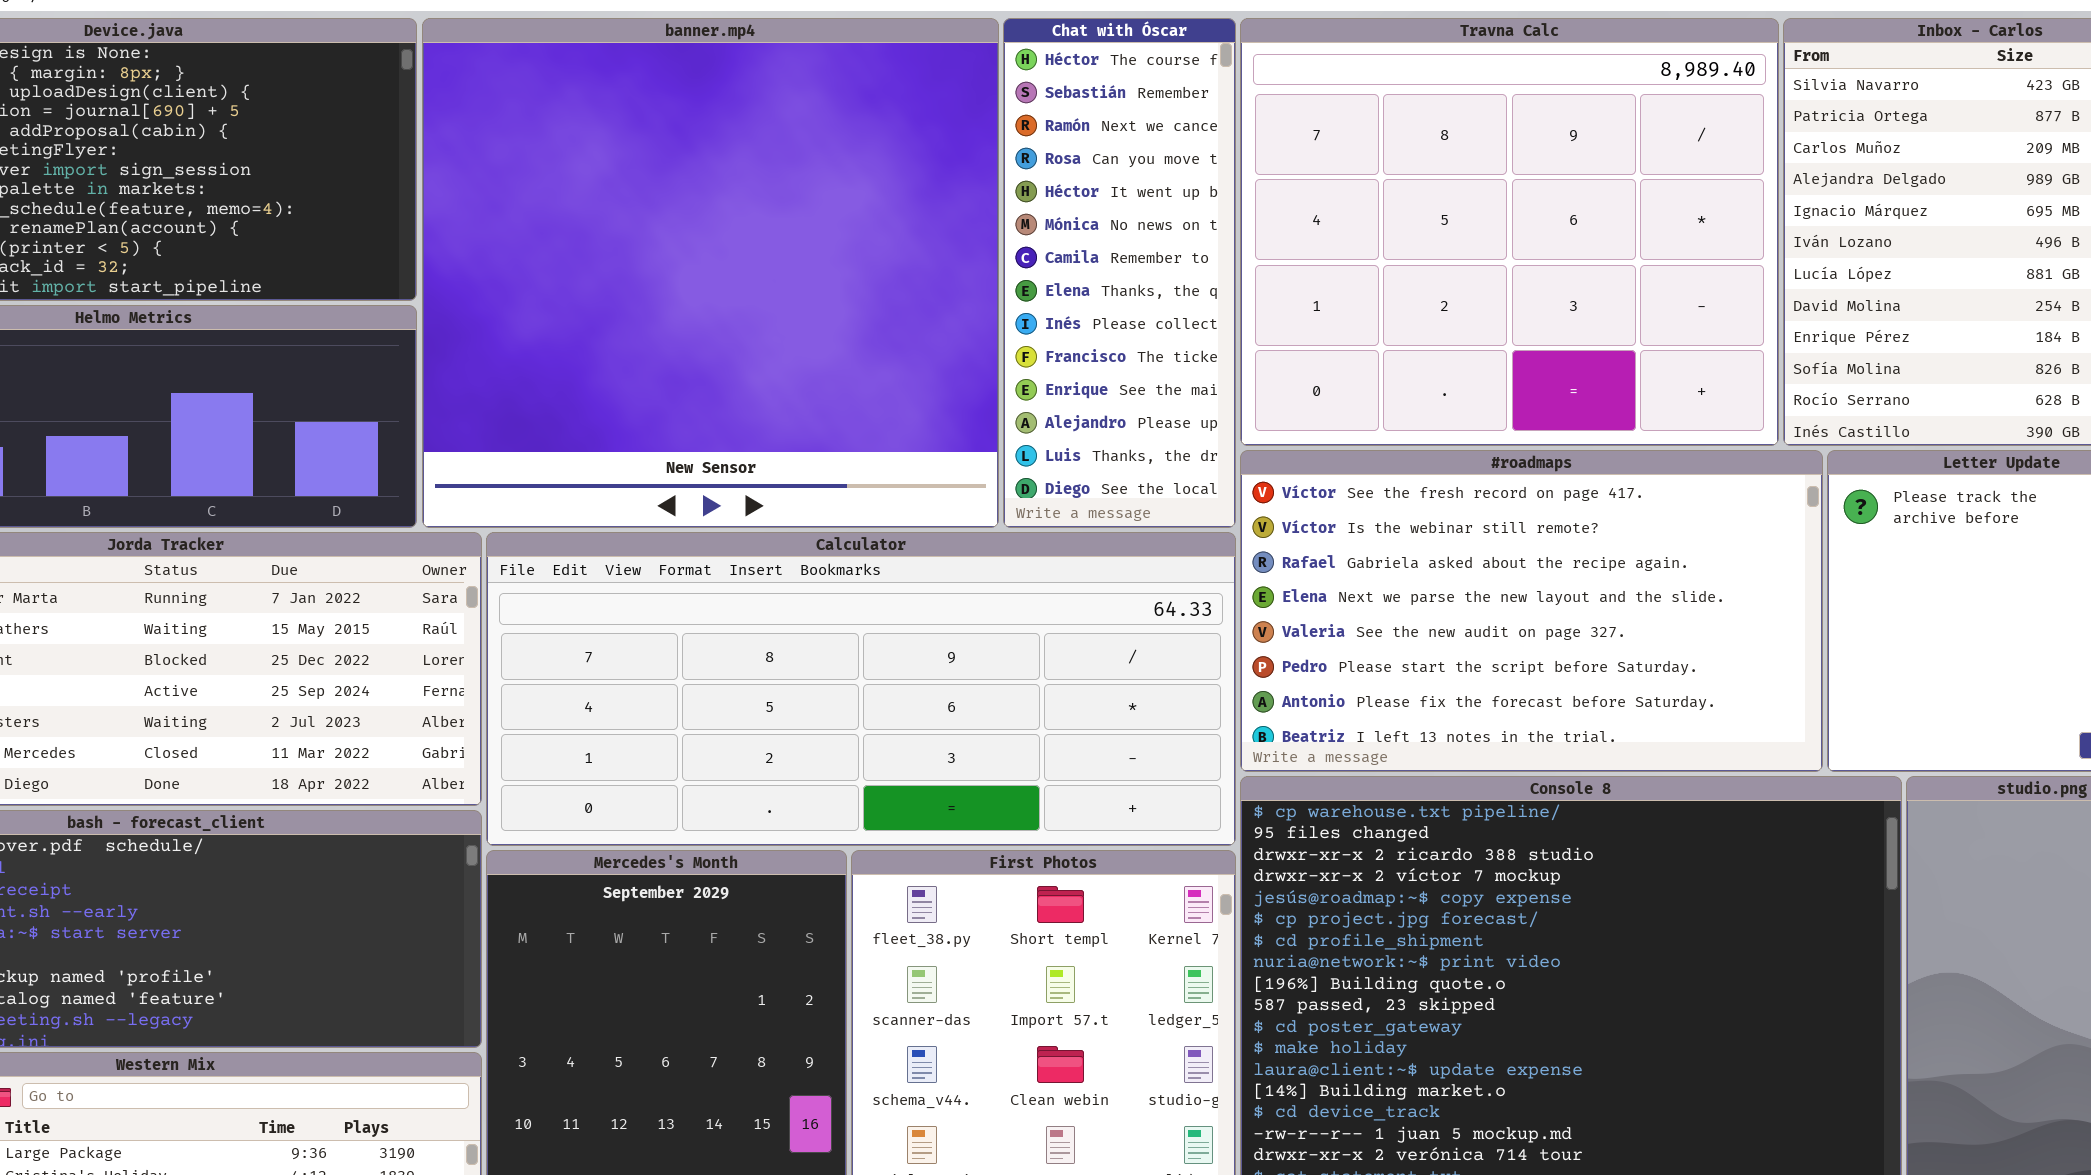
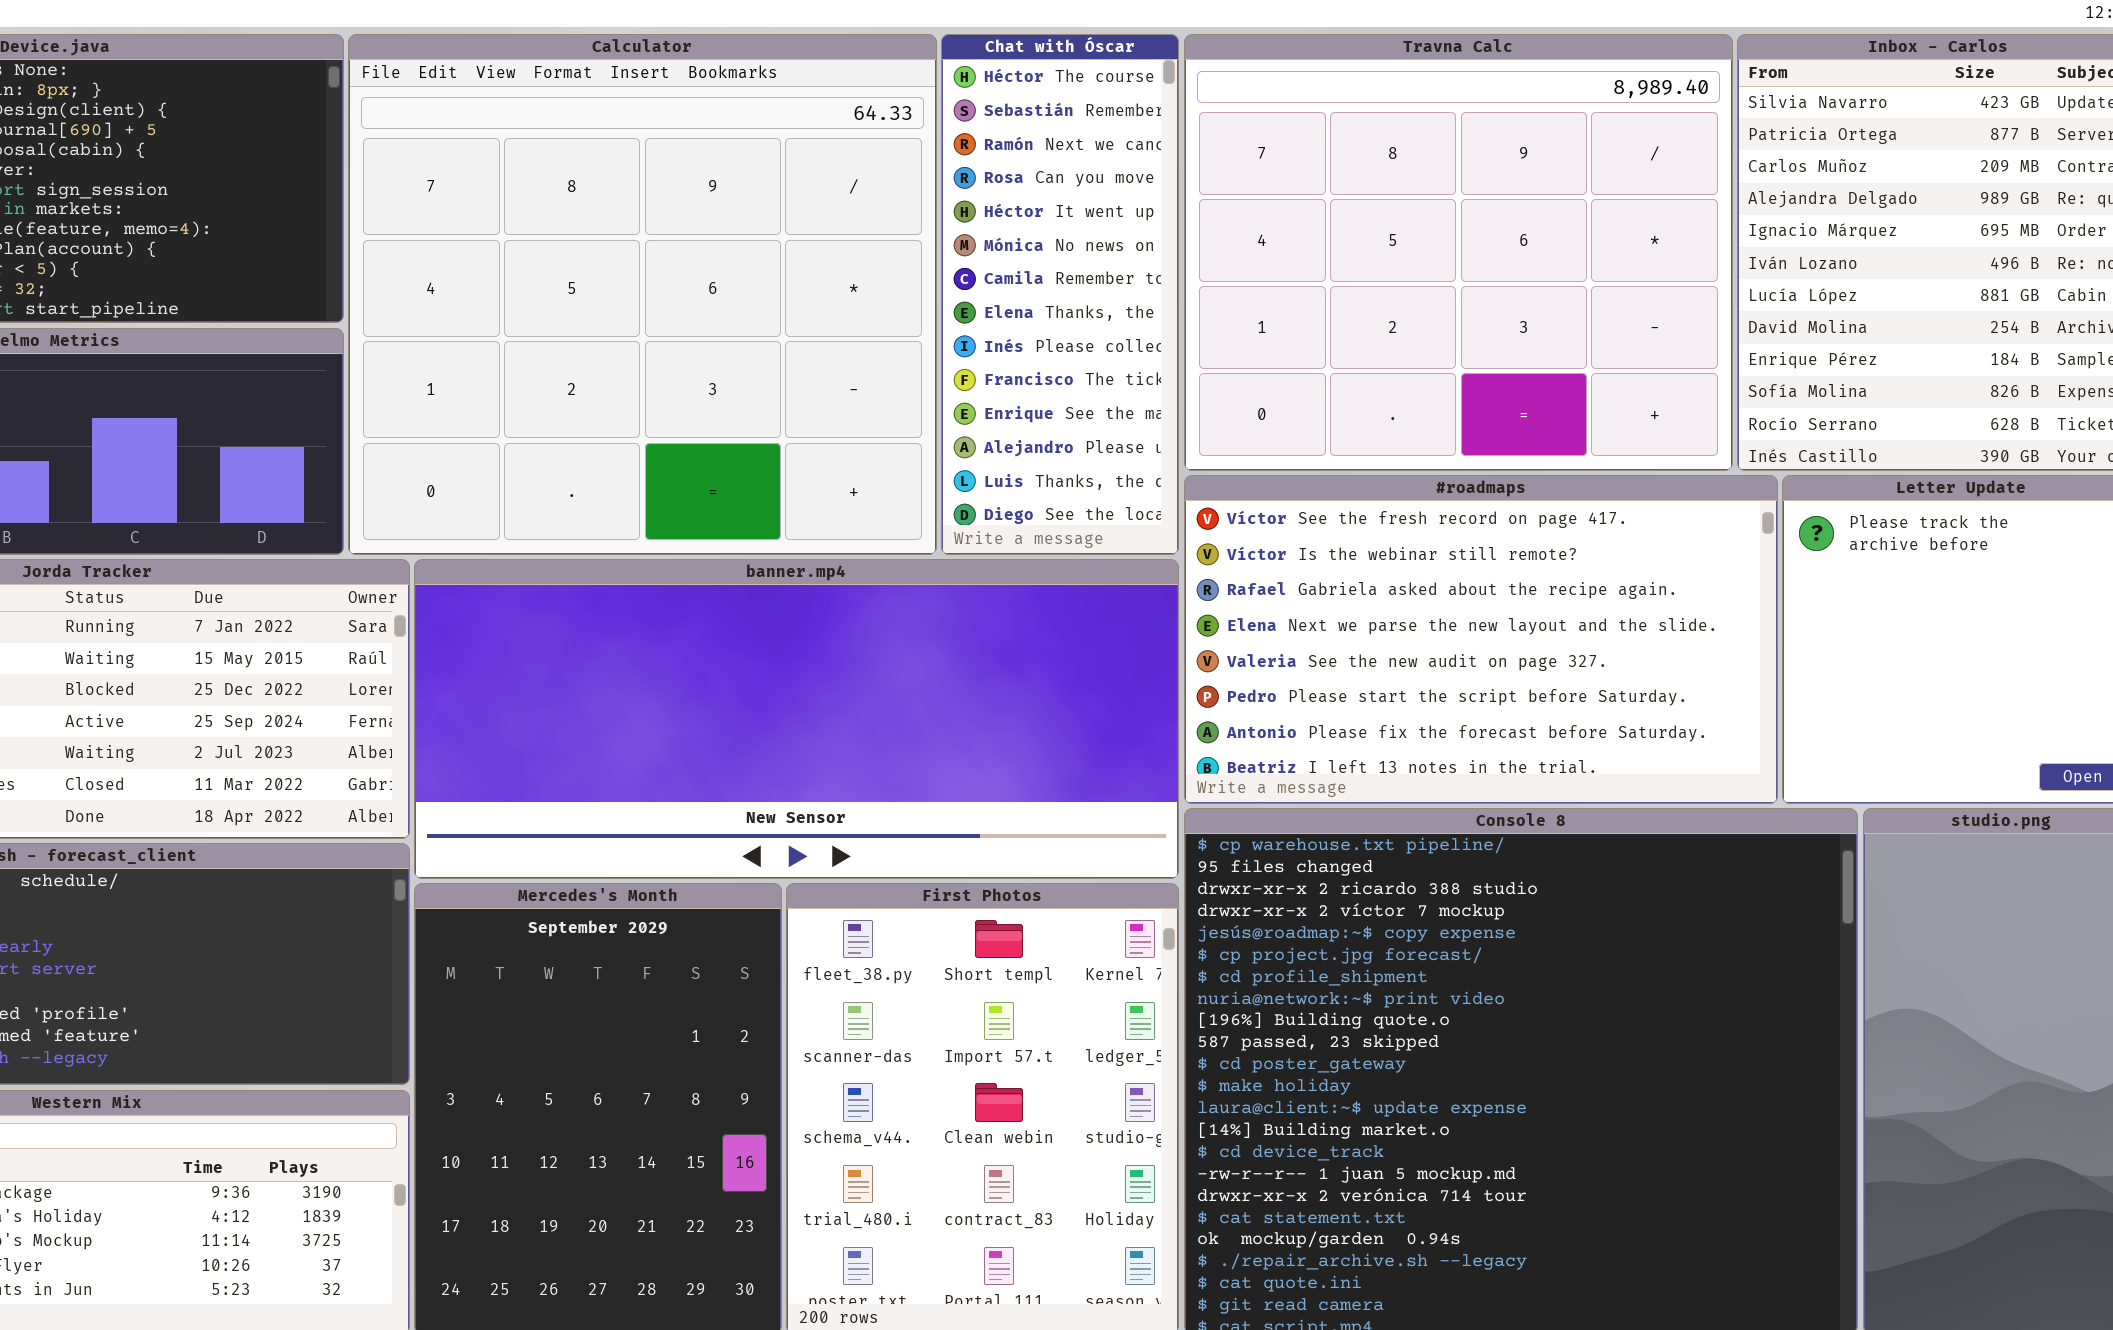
banner.mp4: [422,18,999,528] -> [414,559,1179,879], moved, resized
Calculator: [486,532,1236,846] -> [348,34,937,555], moved, resized

